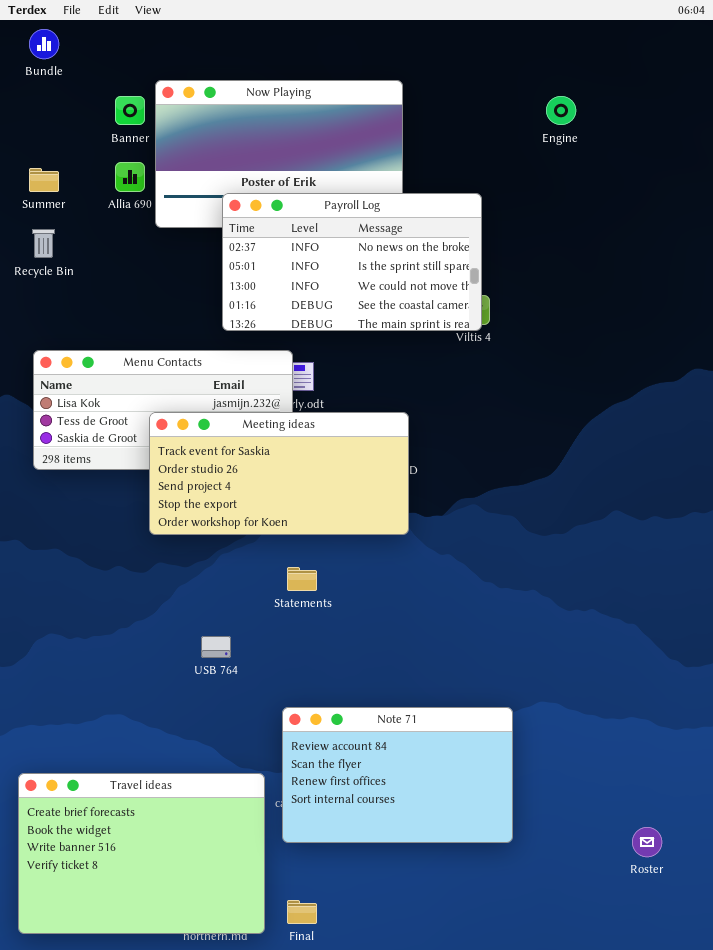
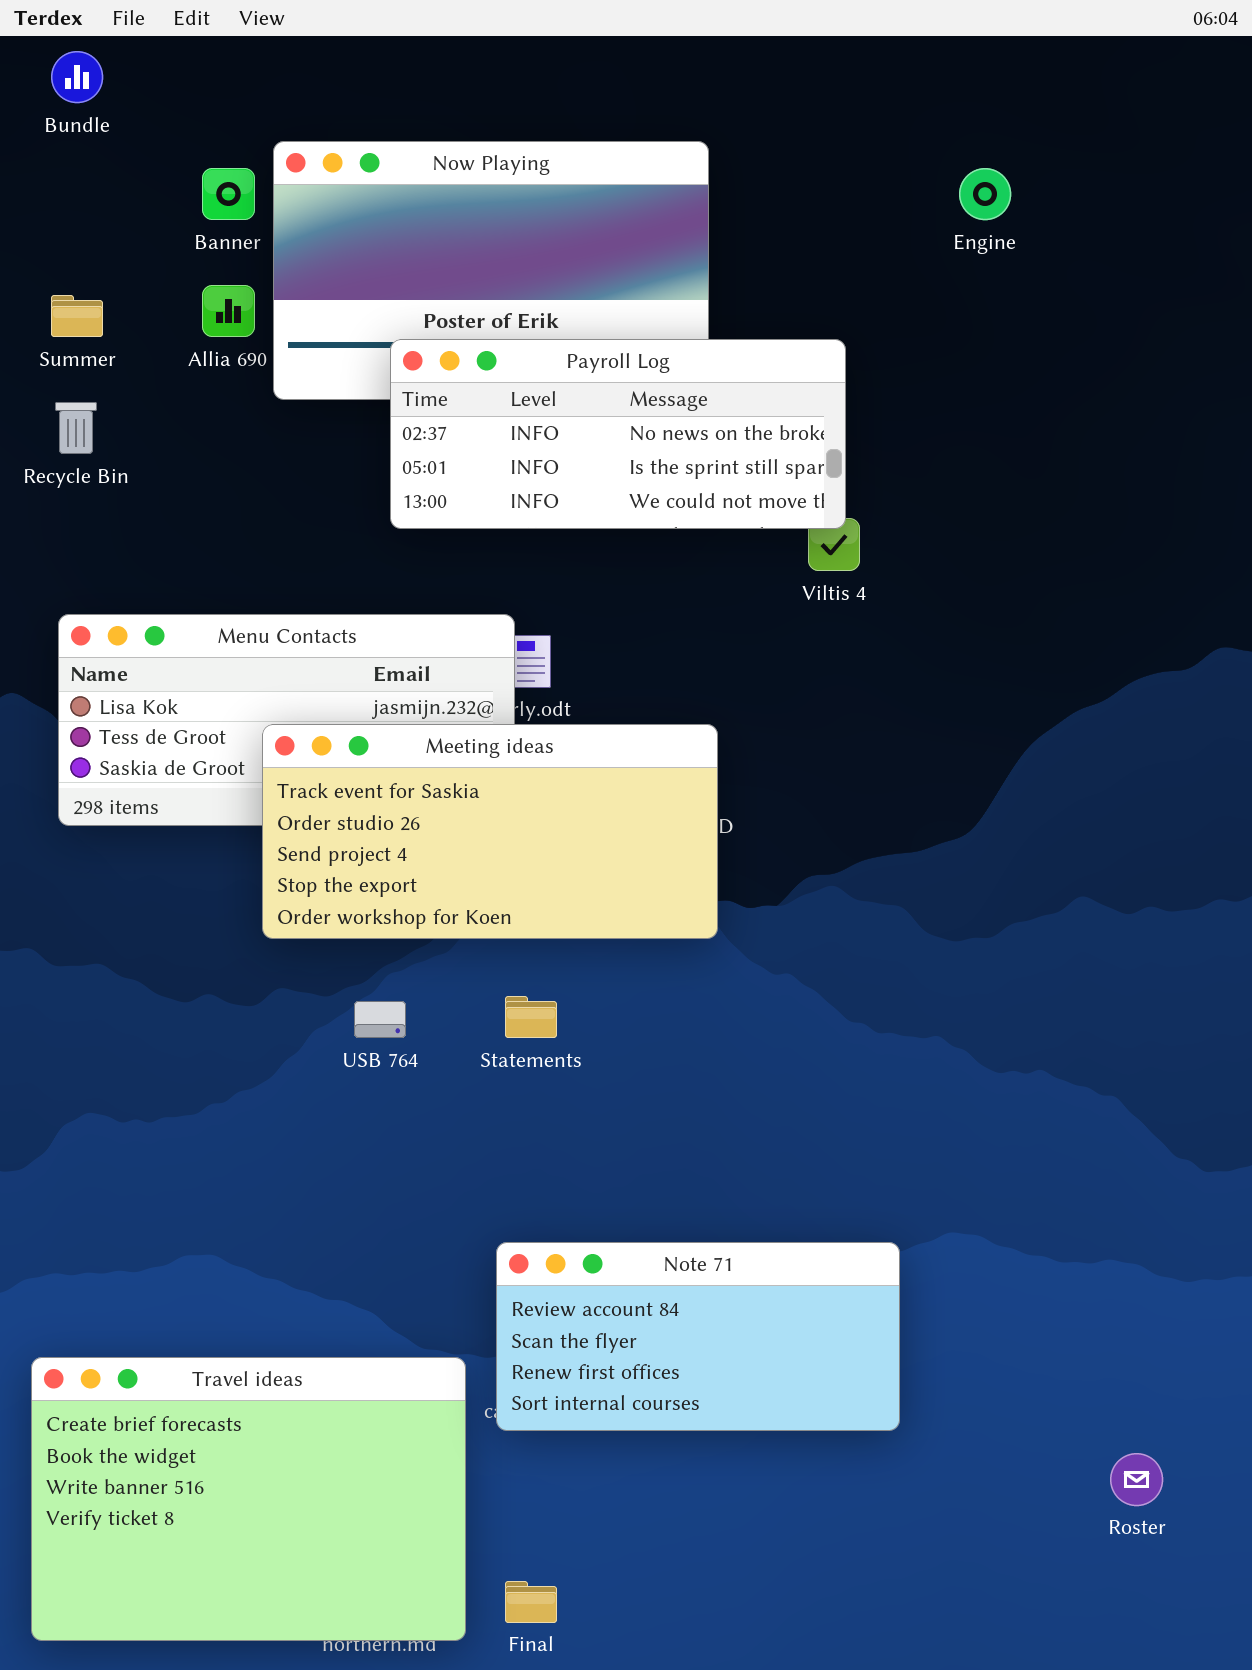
Payroll Log: [222,193,482,331] -> [390,339,846,529], resized
USB 764: [201,636,231,658] -> [354,1001,406,1038], moved
Note 71: [282,707,513,843] -> [496,1242,900,1431], resized

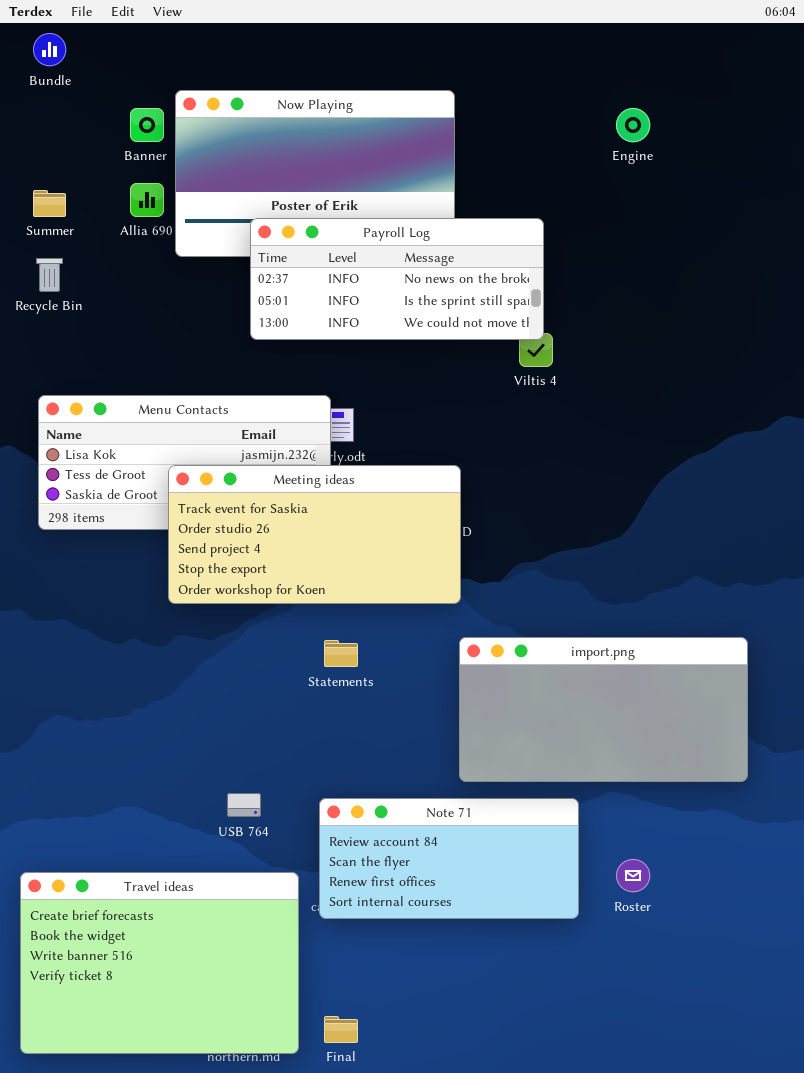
import.png: none -> [459,637,748,782], opened
USB 764: [354,1001,406,1038] -> [227,793,261,817], moved
Roster: [1110,1453,1163,1506] -> [616,859,650,892], moved

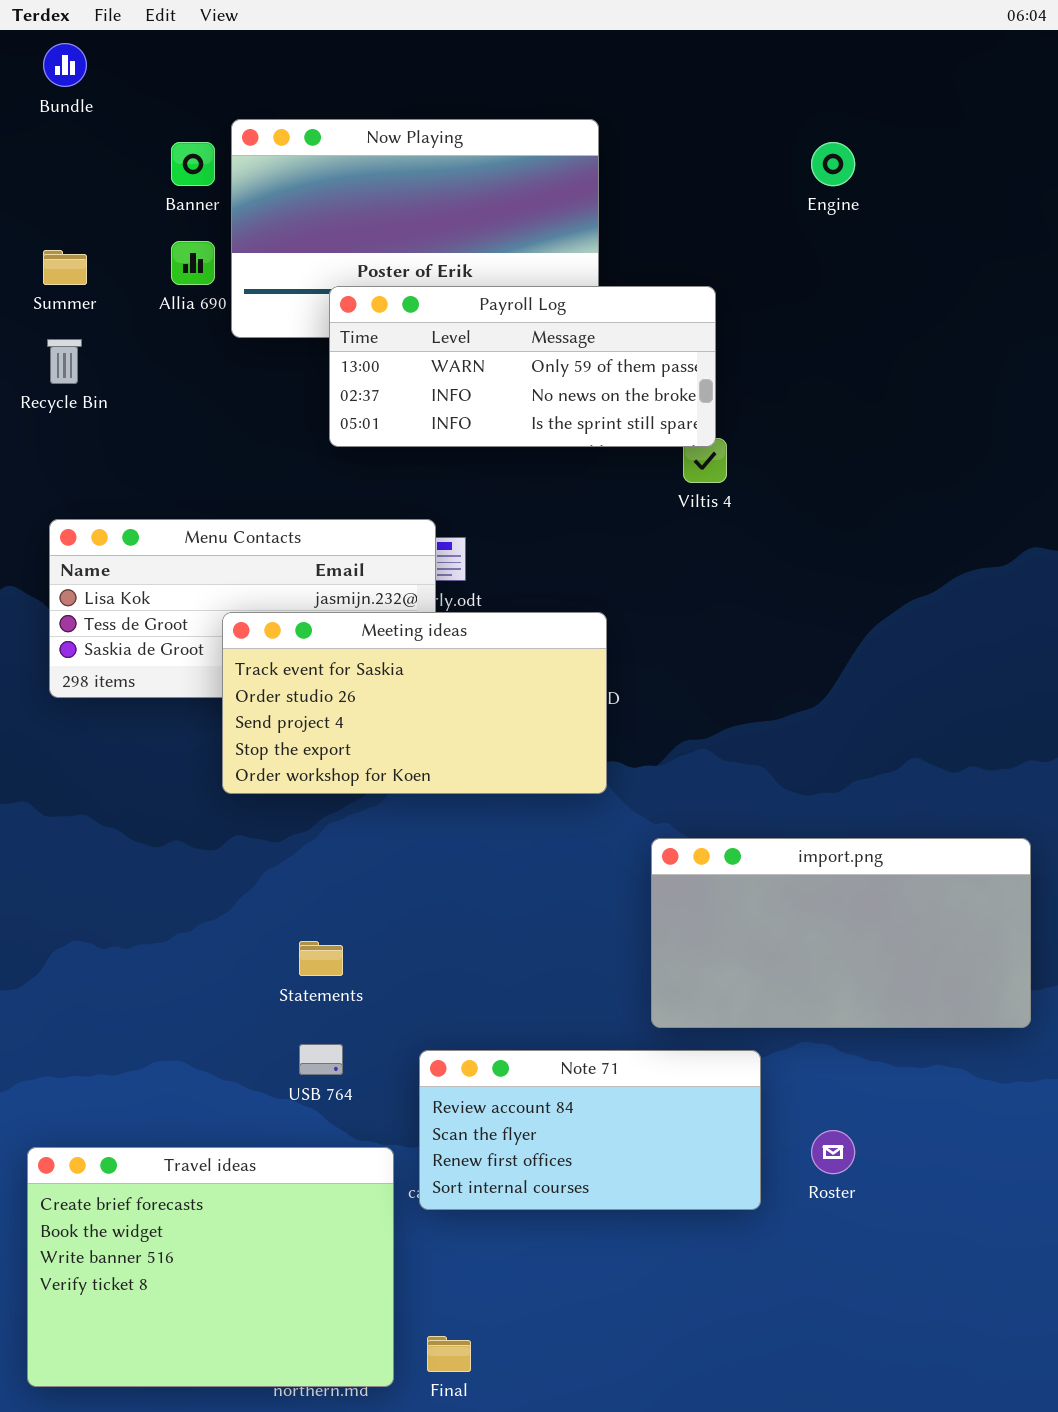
Payroll Log: [250,218,544,340] -> [329,286,716,447], scrolled up 1 row
import.png: [459,637,748,782] -> [651,838,1031,1028], moved
Statements: [324,640,358,667] -> [299,941,343,976], moved

